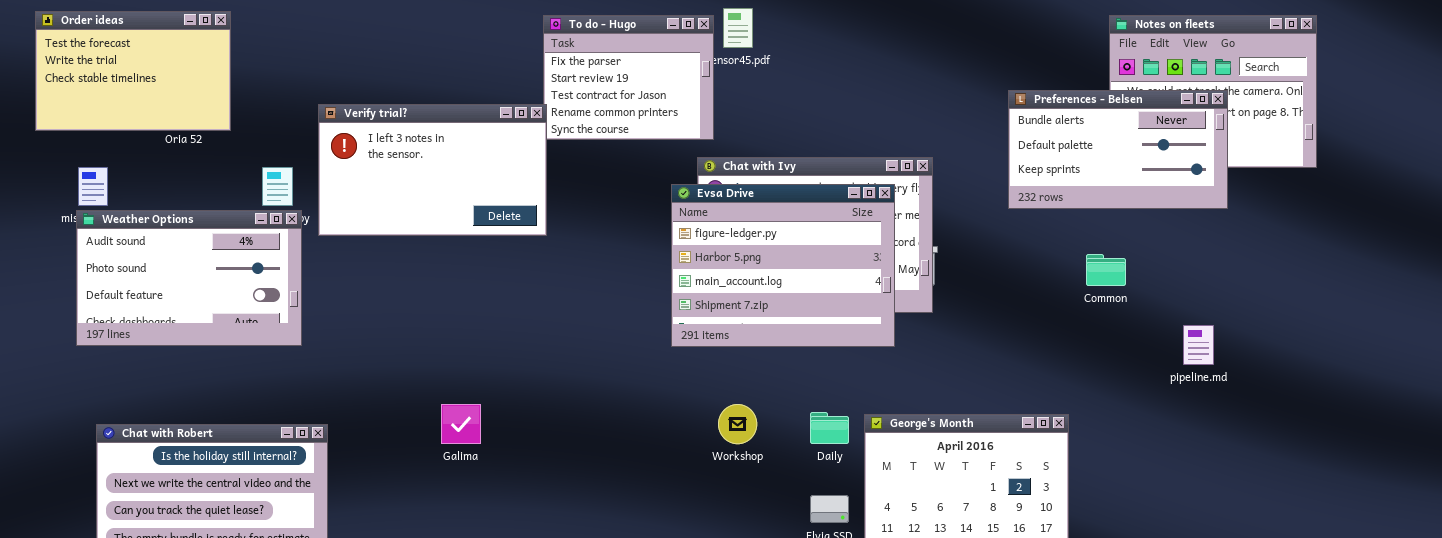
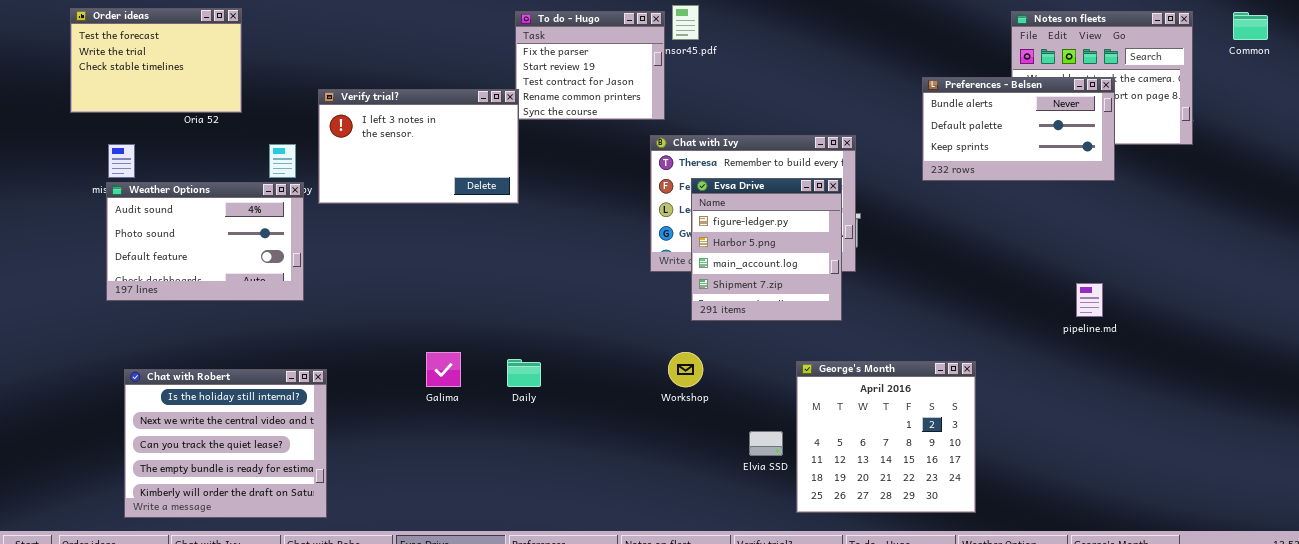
Evsa Drive: [671,184,895,347] -> [691,178,842,321], moved, resized
Common: [1086,254,1126,286] -> [1233,12,1268,40], moved
Daily: [810,412,849,444] -> [507,359,541,387], moved

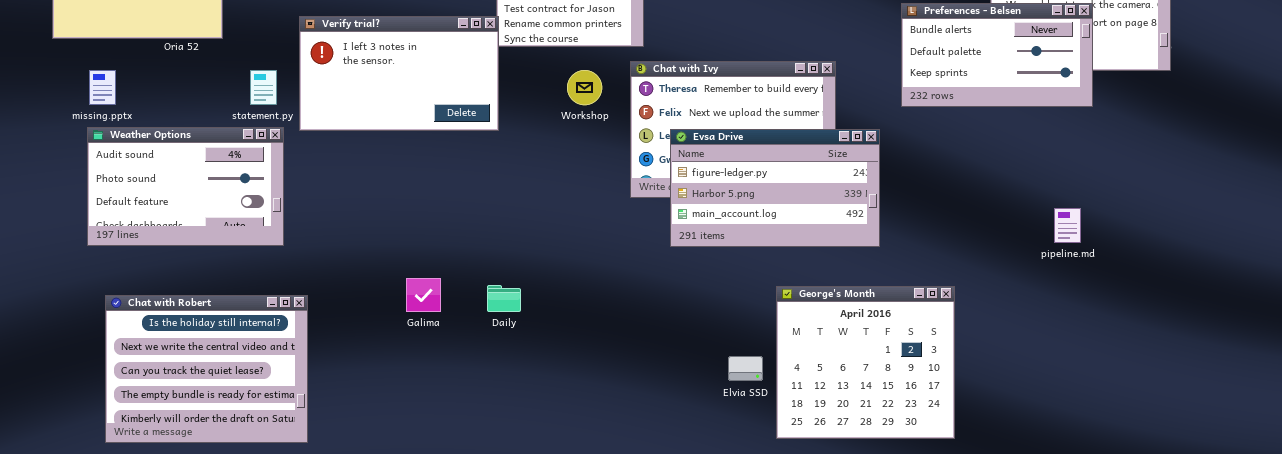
Evsa Drive: [691,178,842,321] -> [670,129,880,247], resized
Weather Options: [106,182,304,301] -> [87,127,284,246], moved
Workshop: [668,352,703,387] -> [567,70,602,105], moved

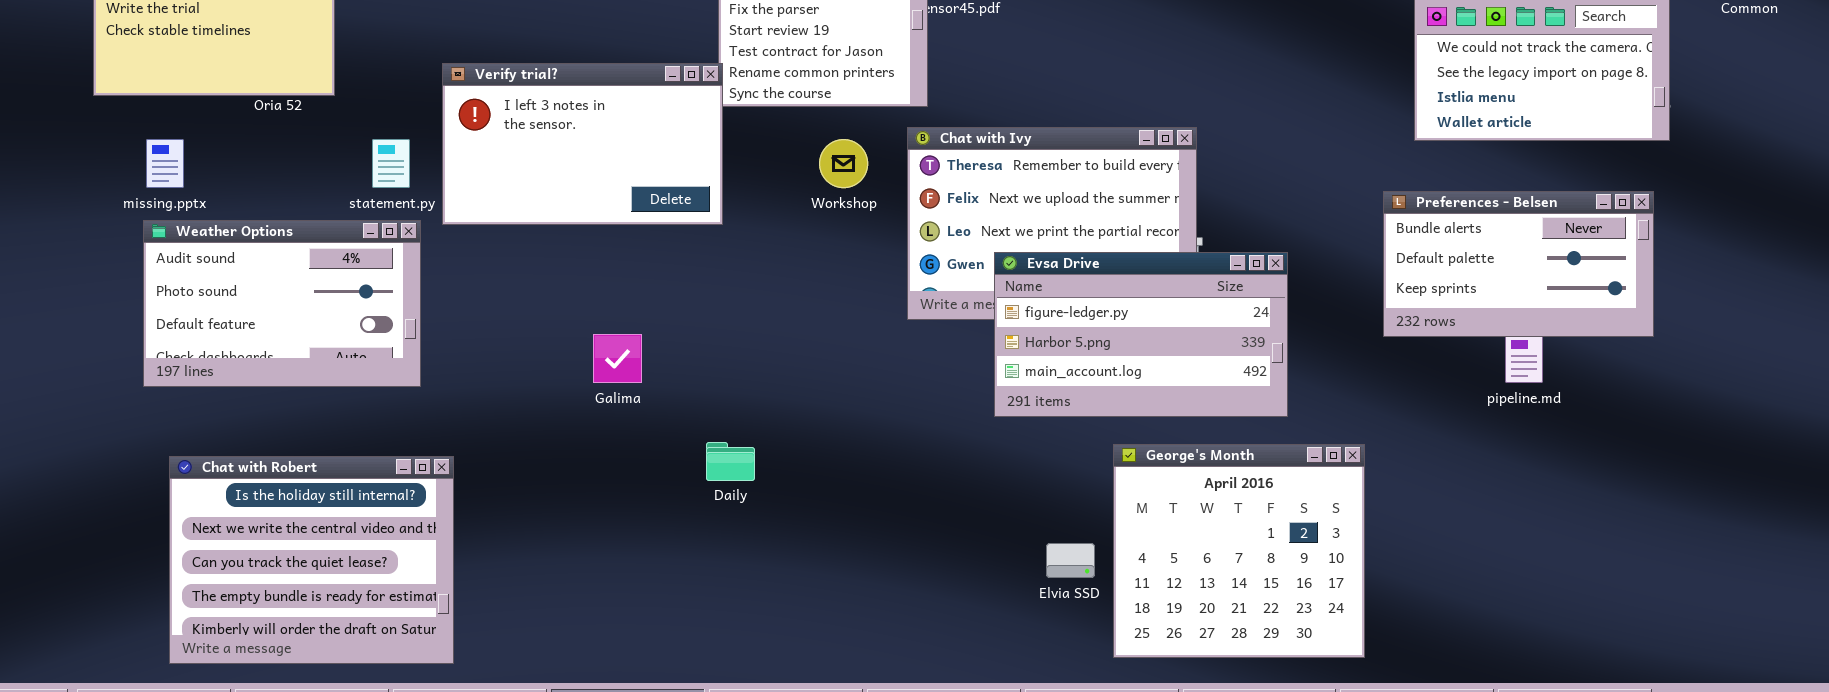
Preferences - Belsen: [901,3,1093,107] -> [1383,191,1654,337], moved
Evsa Drive: [670,129,880,247] -> [994,252,1288,417], moved
Galima: [406,278,441,312] -> [593,334,642,383], moved

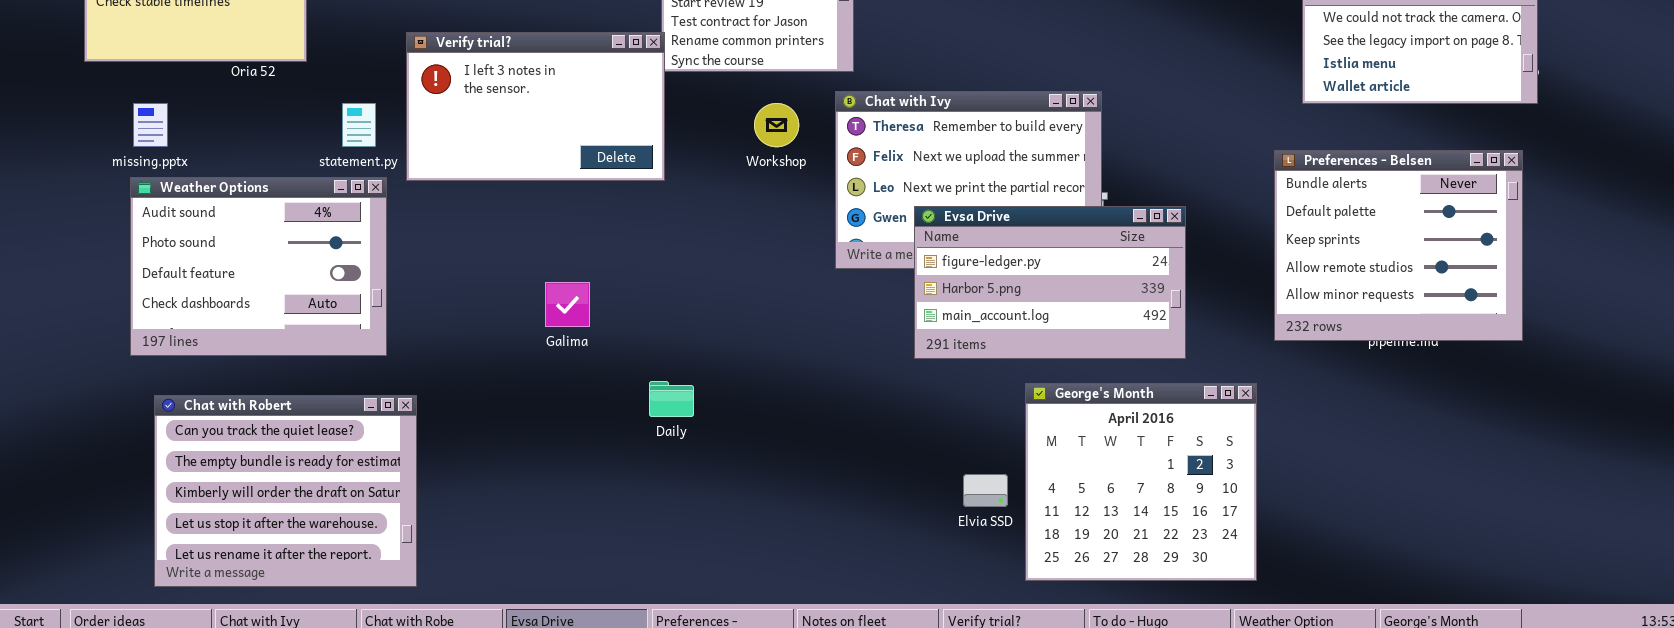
Preferences - Belsen: [1383,191,1654,337] -> [1274,150,1523,341], resized
Weather Options: [143,220,421,387] -> [130,177,387,356], resized
Chat with Robert: [169,456,454,664] -> [154,395,417,587], scrolled down 2 rows

